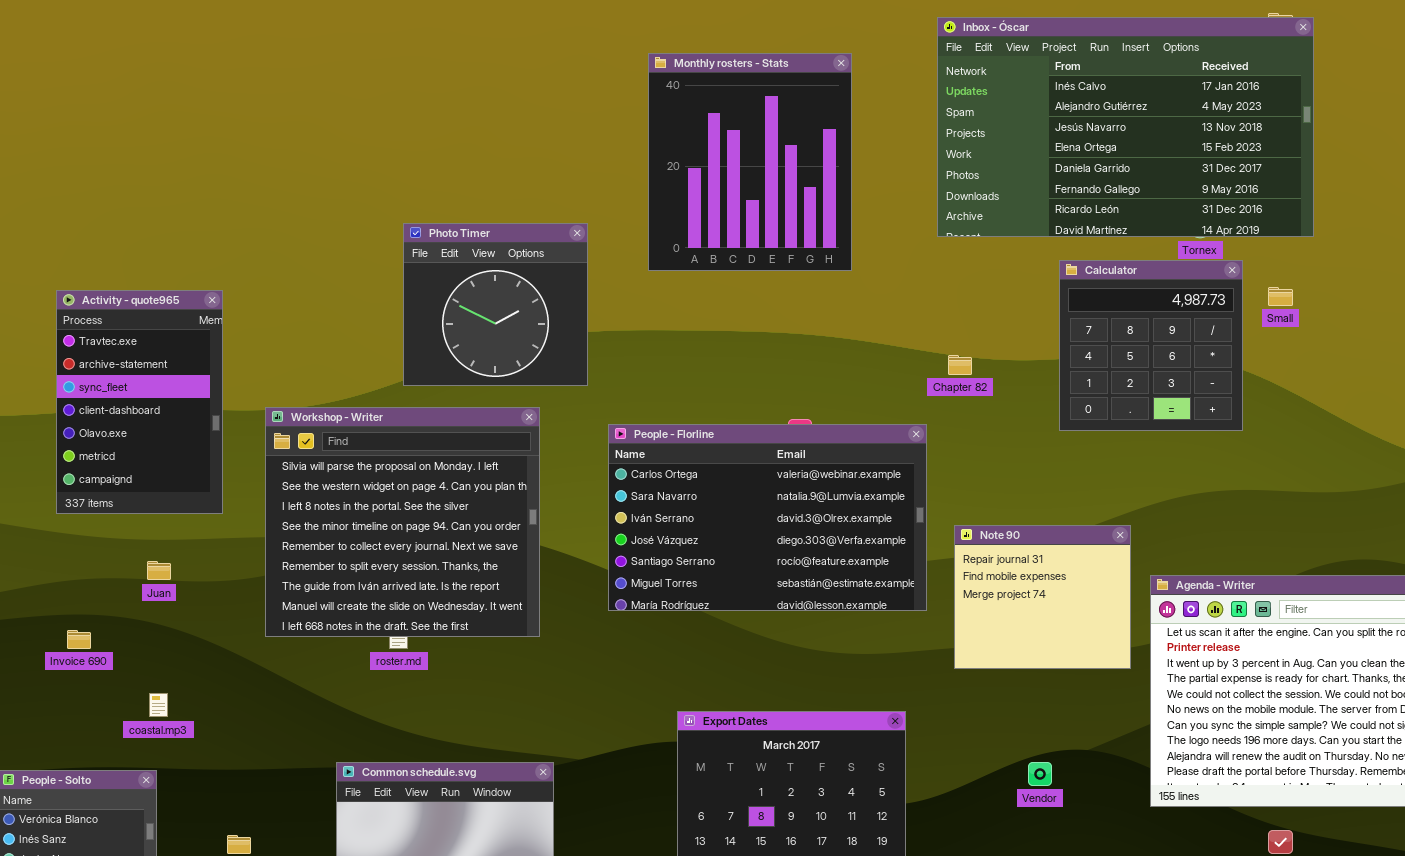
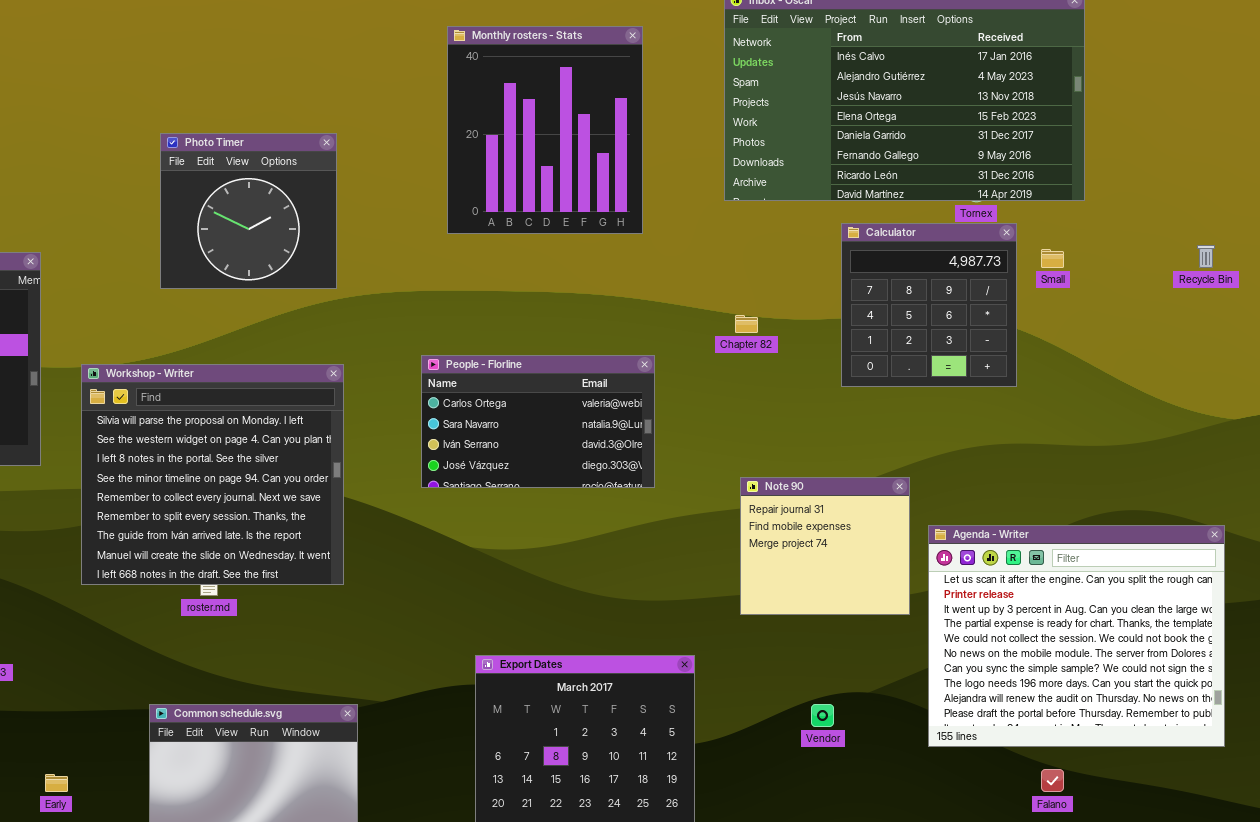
Photo Timer: [403,223,588,386] -> [160,133,337,289], moved
People - Florline: [608,424,927,611] -> [421,355,655,488], moved, resized

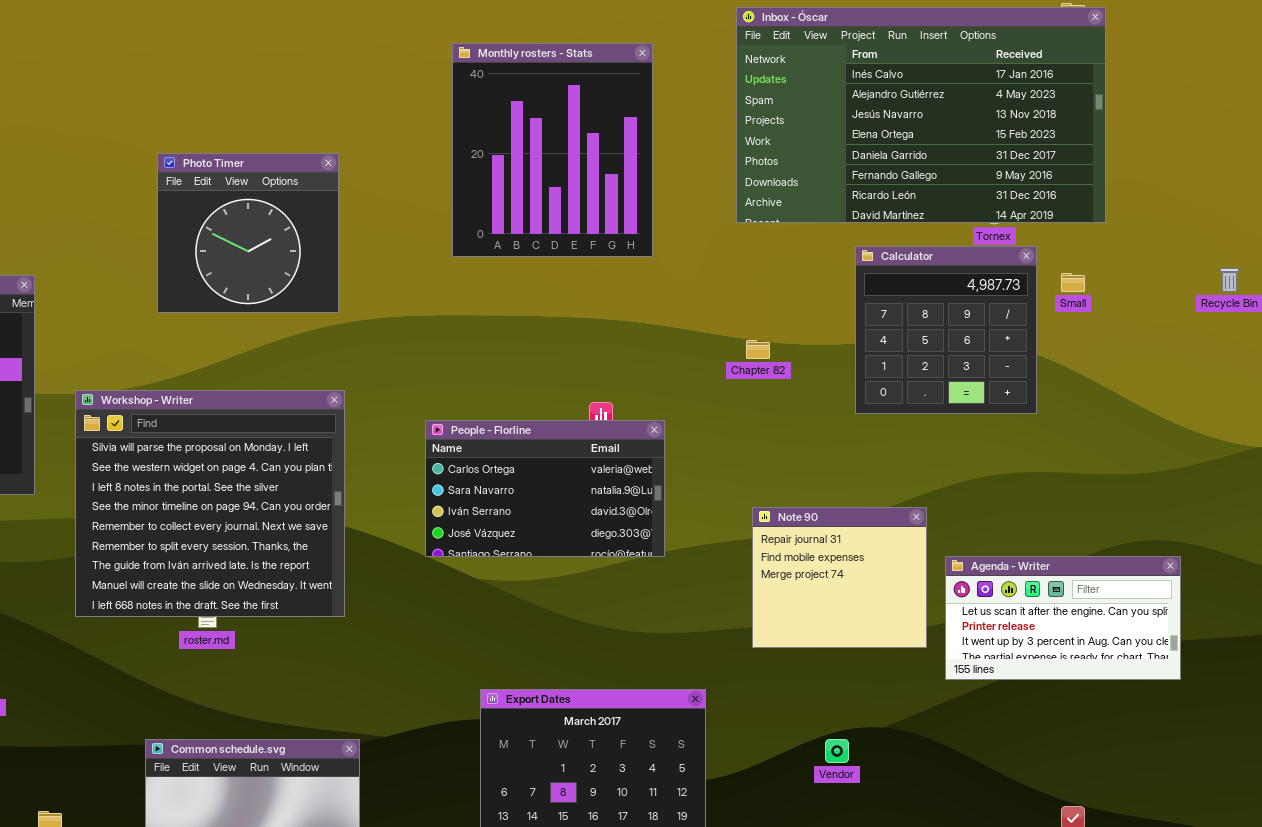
People - Florline: [421,355,655,488] -> [425,420,665,557], moved
Agenda - Writer: [928,525,1225,747] -> [945,556,1181,680], resized

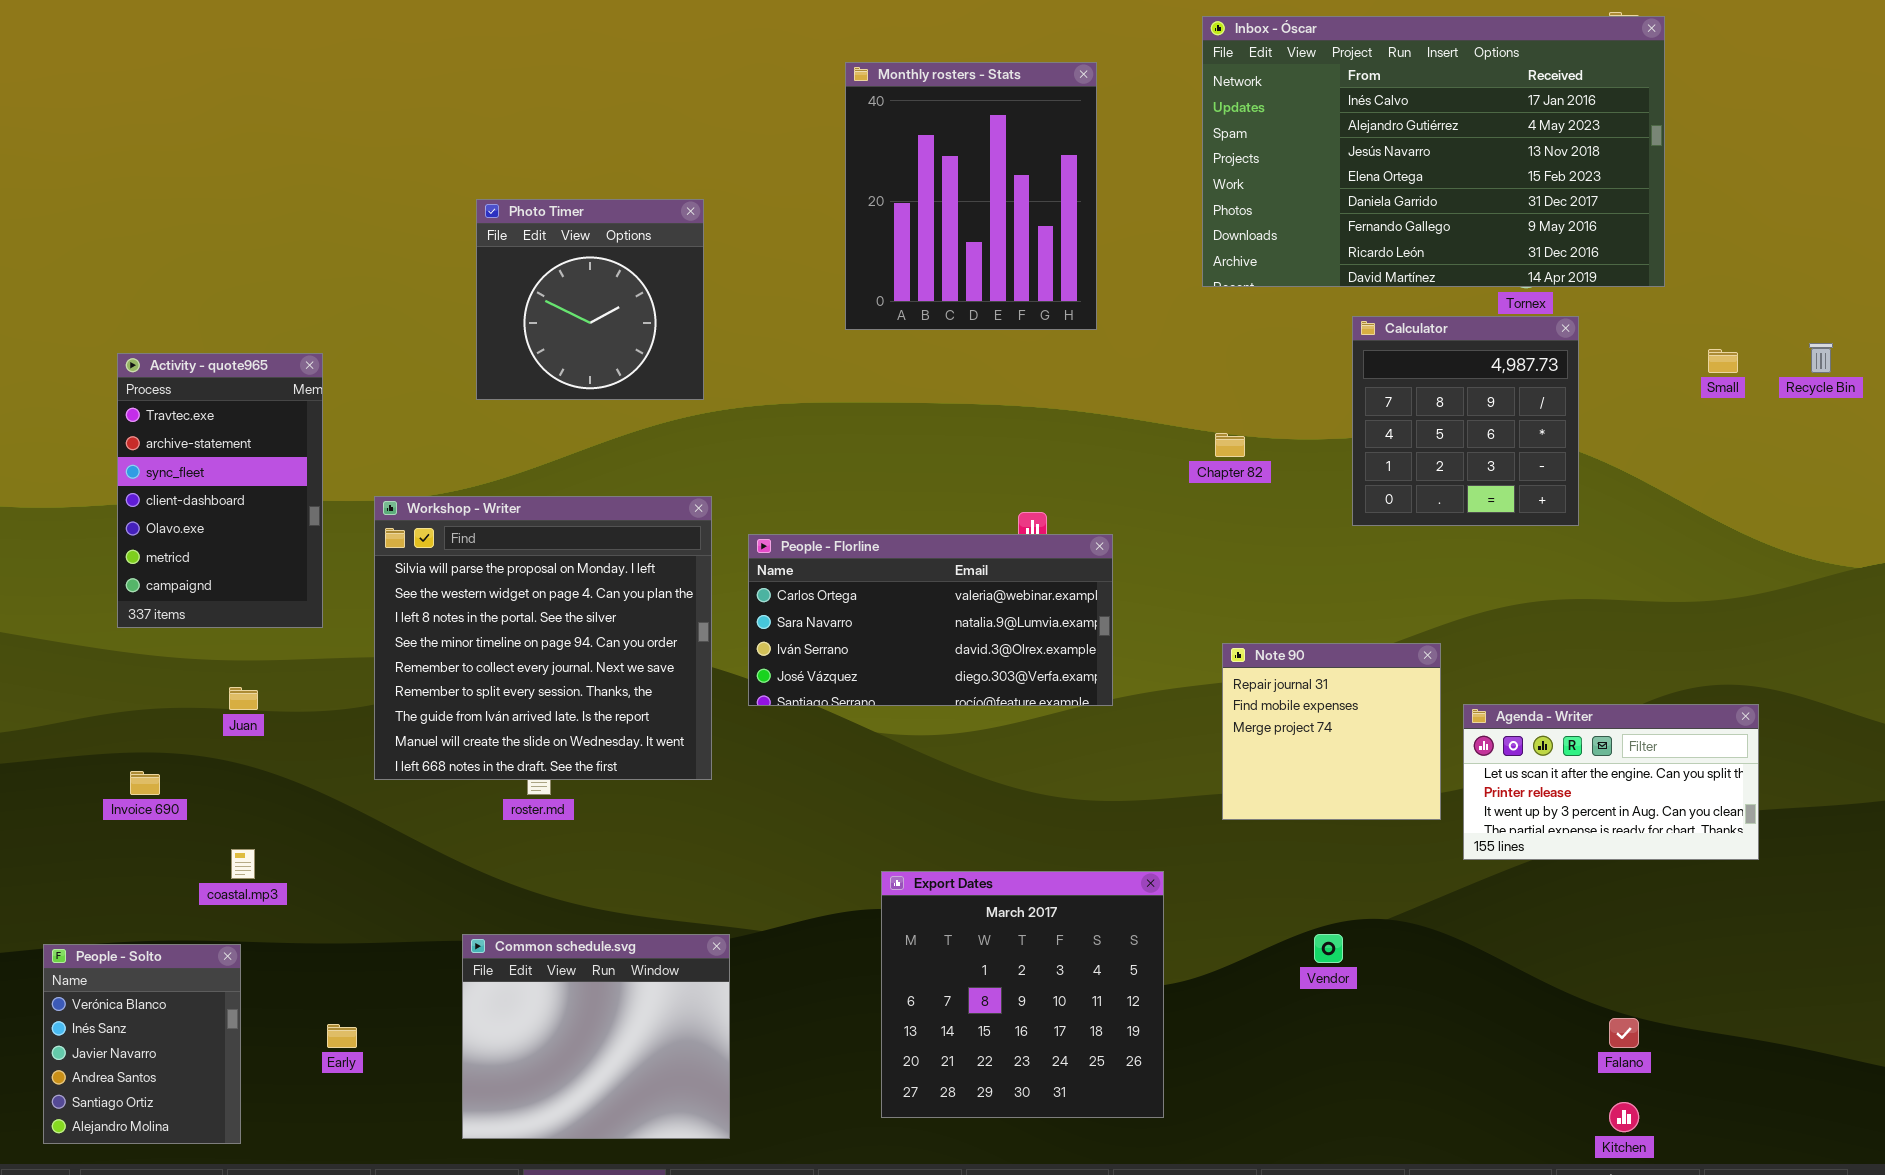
Small: [1061,273,1085,292] -> [1708,349,1738,373], moved
People - Florline: [425,420,665,557] -> [748,534,1113,706], resized

